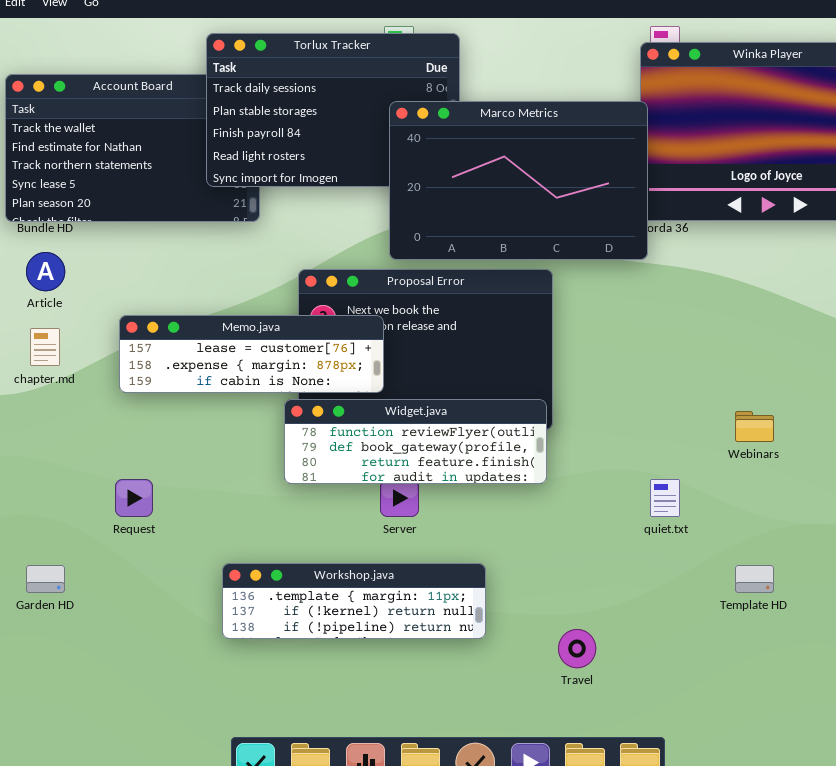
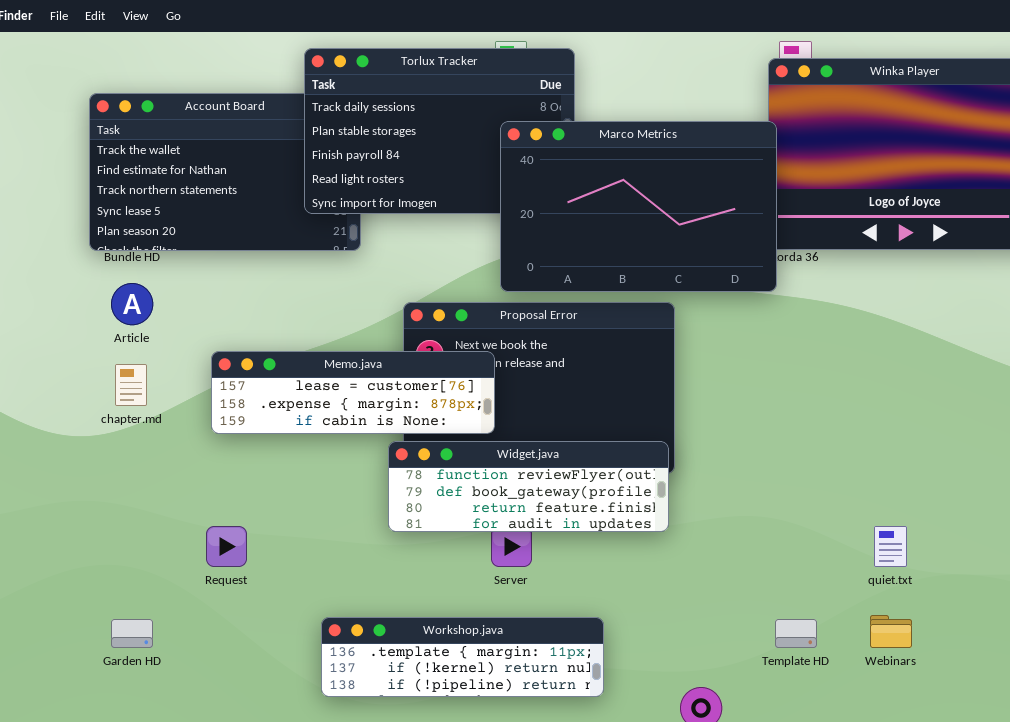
Webinars: [735,411,774,442] -> [870,615,912,648], moved
quiet.txt: [650,479,680,517] -> [874,526,907,567], moved
Template HD: [735,565,774,593] -> [775,619,817,648], moved

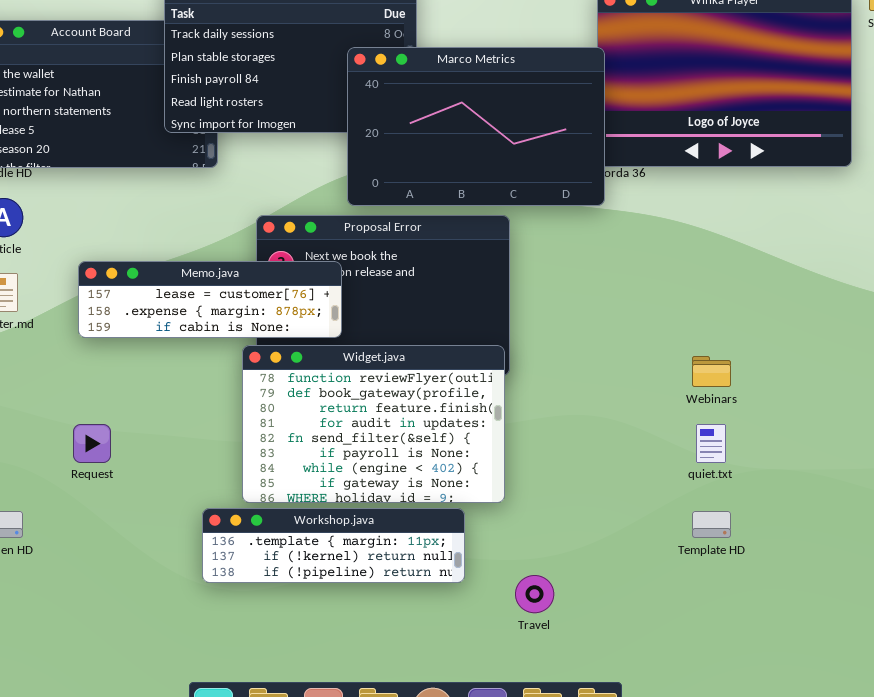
Widget.java: [388,441,669,532] -> [242,345,505,503], resized
Webinars: [870,615,912,648] -> [692,356,731,387], moved
Workshop.java: [321,617,604,697] -> [202,508,465,583], moved
Template HD: [775,619,817,648] -> [692,511,731,538], moved

